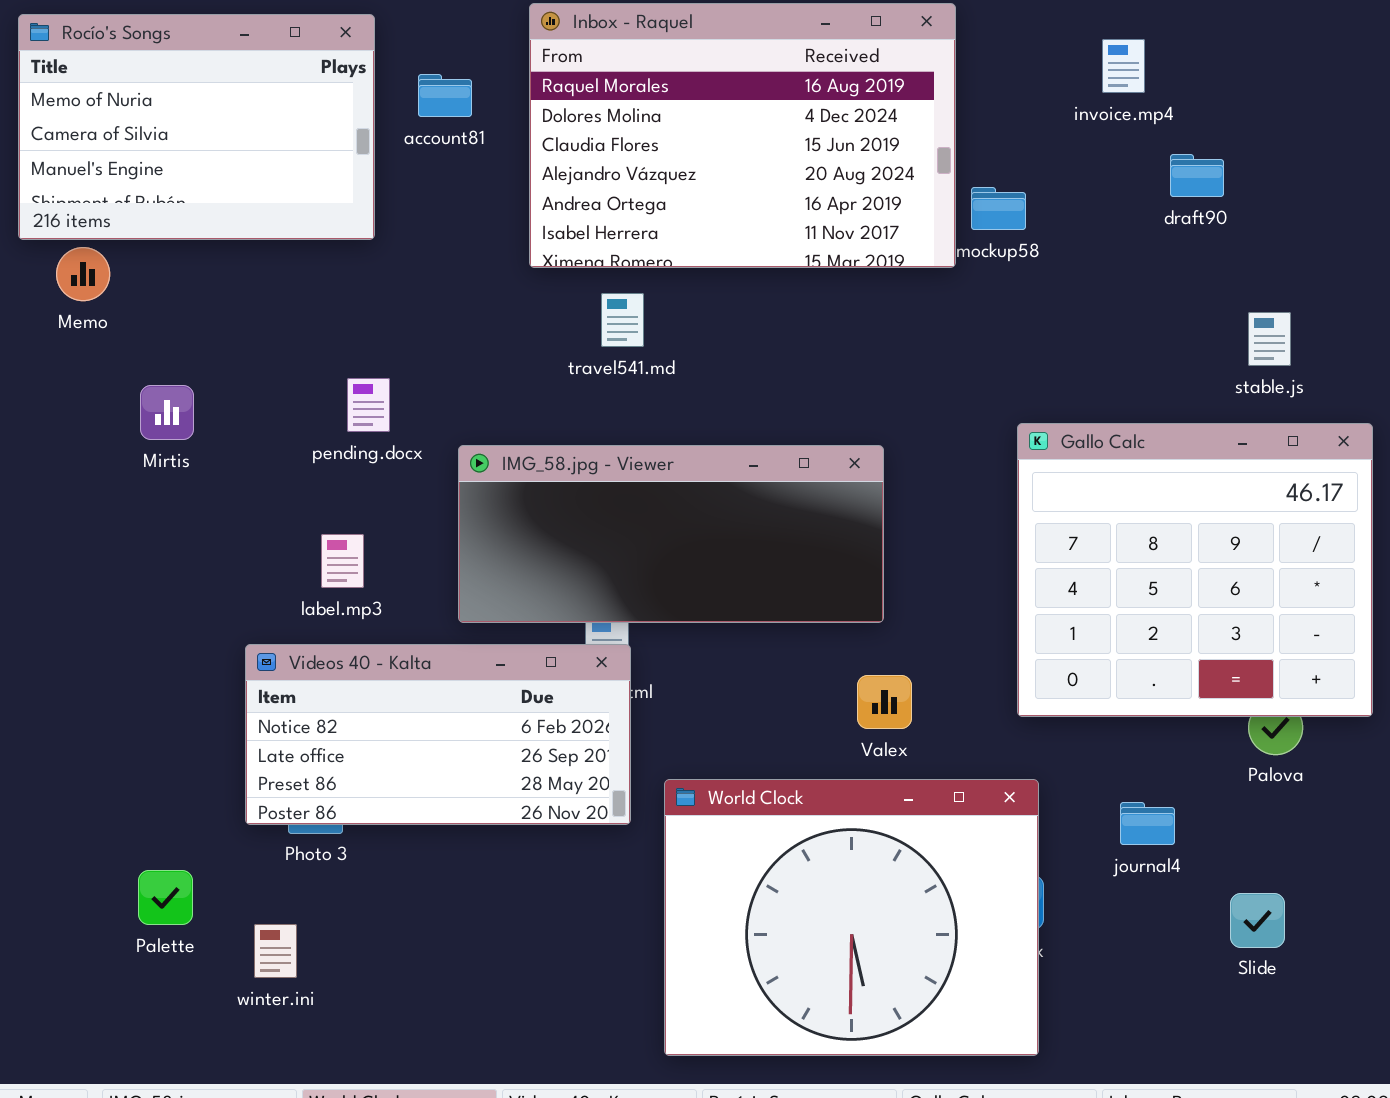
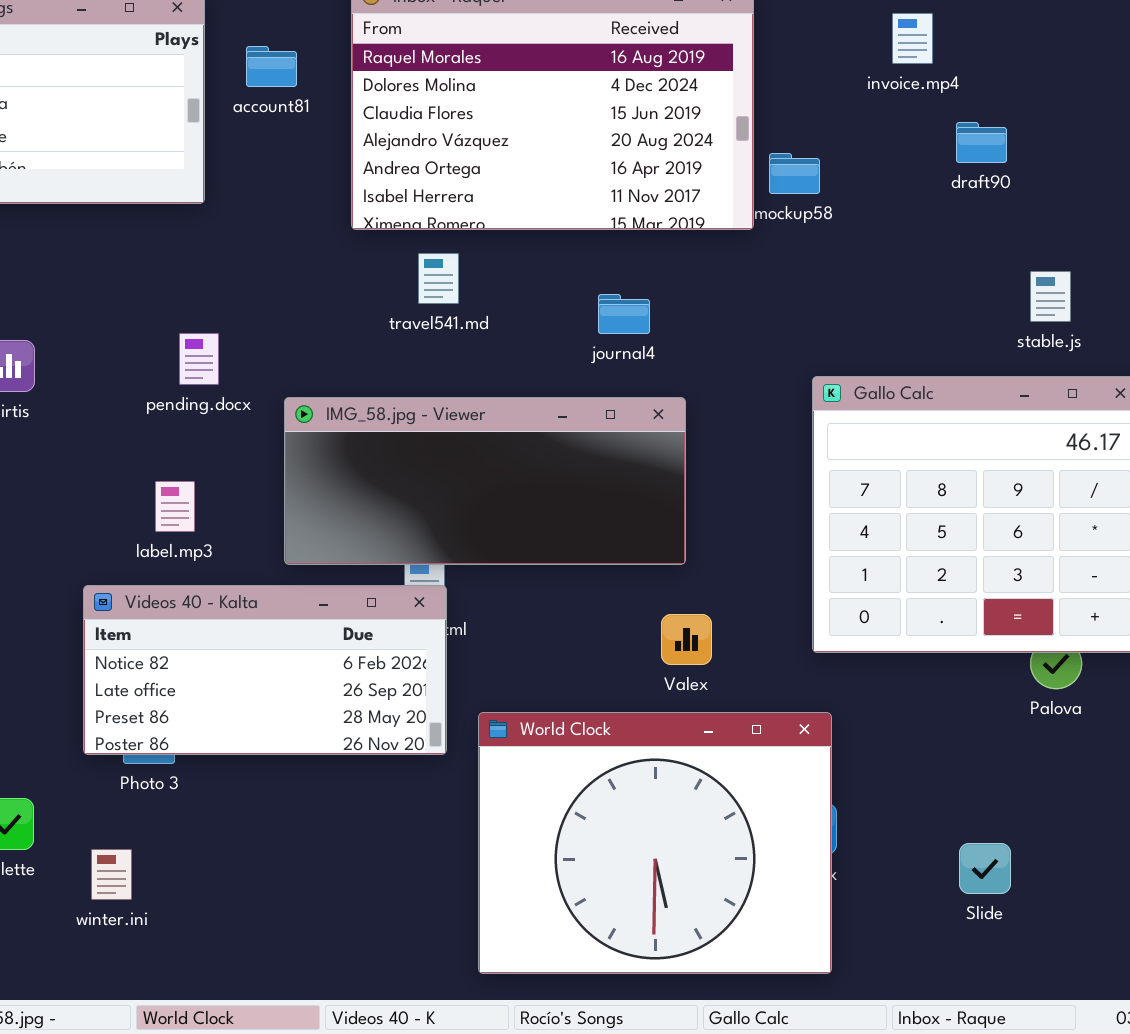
journal4: [1120,802,1175,845] -> [598,294,650,334], moved
Slide: [1230,893,1285,948] -> [959,843,1011,894], moved

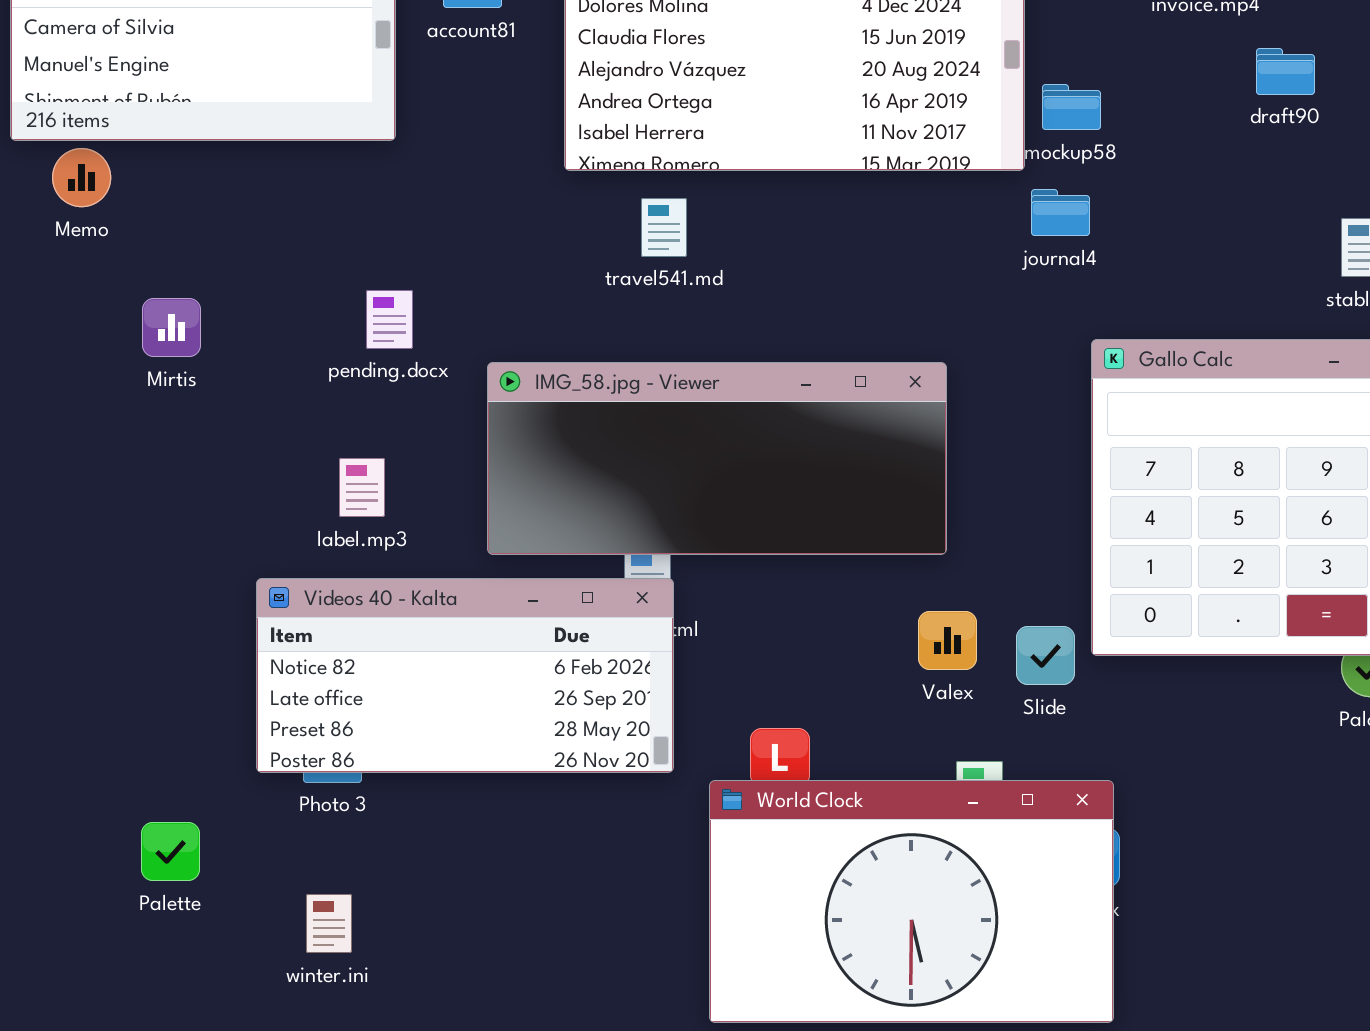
journal4: [598,294,650,334] -> [1031,189,1090,236], moved
World Clock: [478,712,832,974] -> [709,780,1114,1023], resized
Slide: [959,843,1011,894] -> [1016,626,1075,685], moved
winter.ini: [91,849,132,900] -> [306,894,352,953], moved

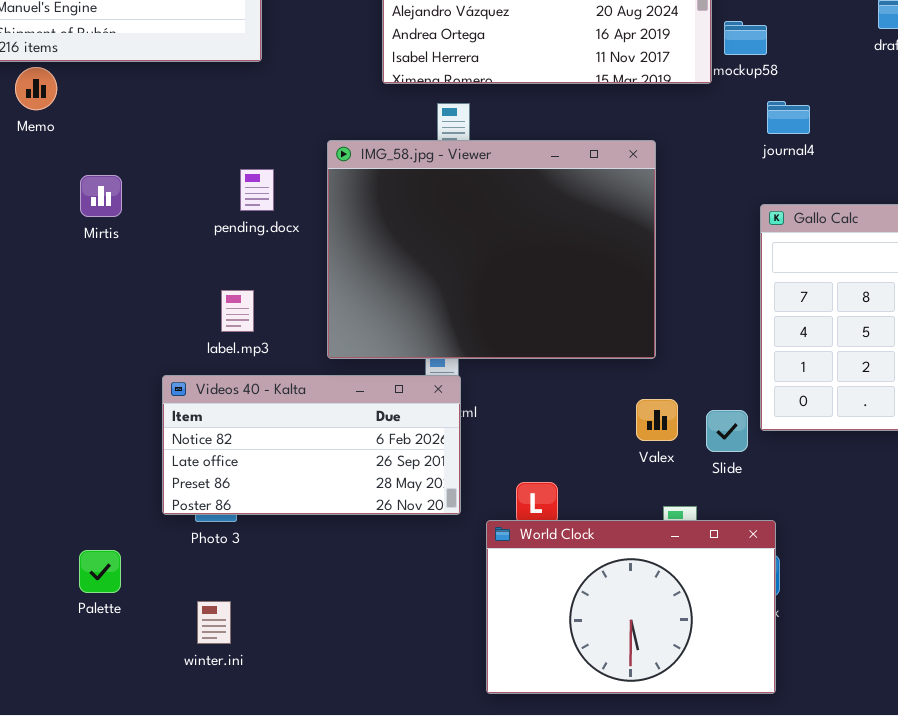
journal4: [1031,189,1090,236] -> [767,101,810,134], moved
IMG_58.jpg - Viewer: [487,362,947,555] -> [327,140,656,359], resized

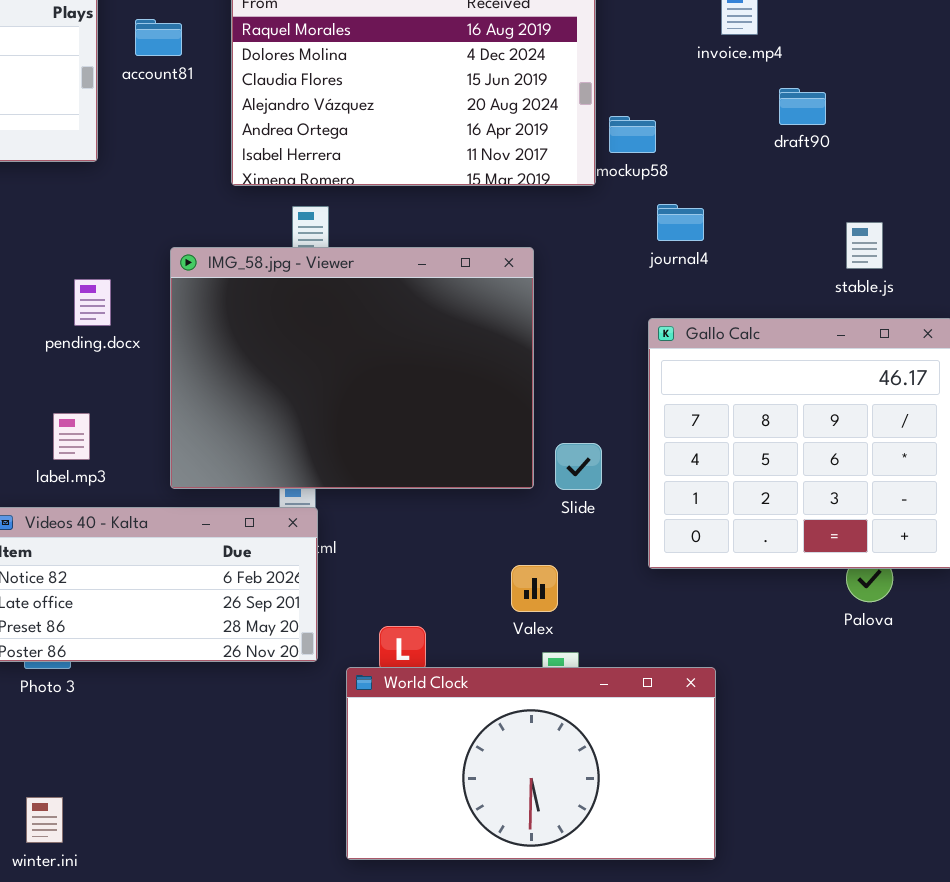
Valex: [636,399,678,441] -> [511,565,558,612], moved
Slide: [706,410,748,452] -> [555,443,602,490], moved
World Clock: [486,520,776,694] -> [346,667,716,860], resized
winter.ini: [197,601,231,644] -> [26,797,63,843], moved

